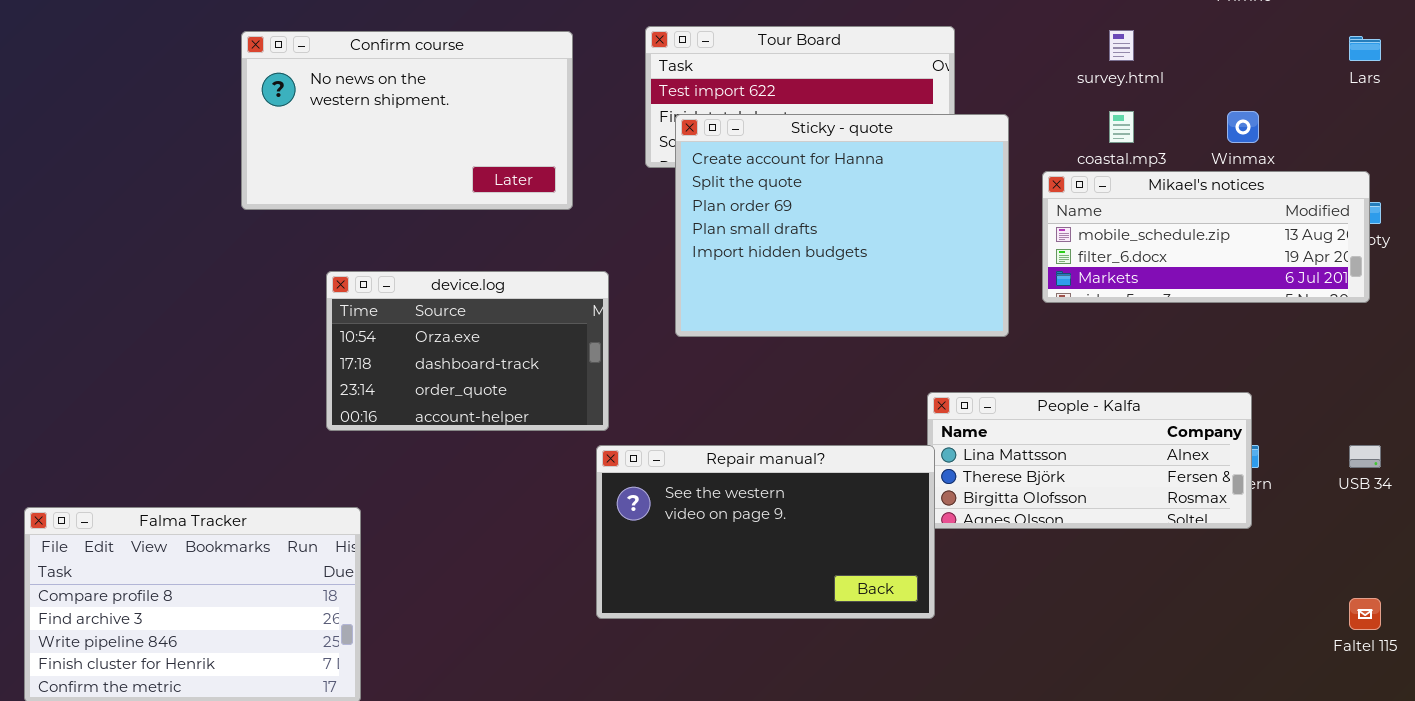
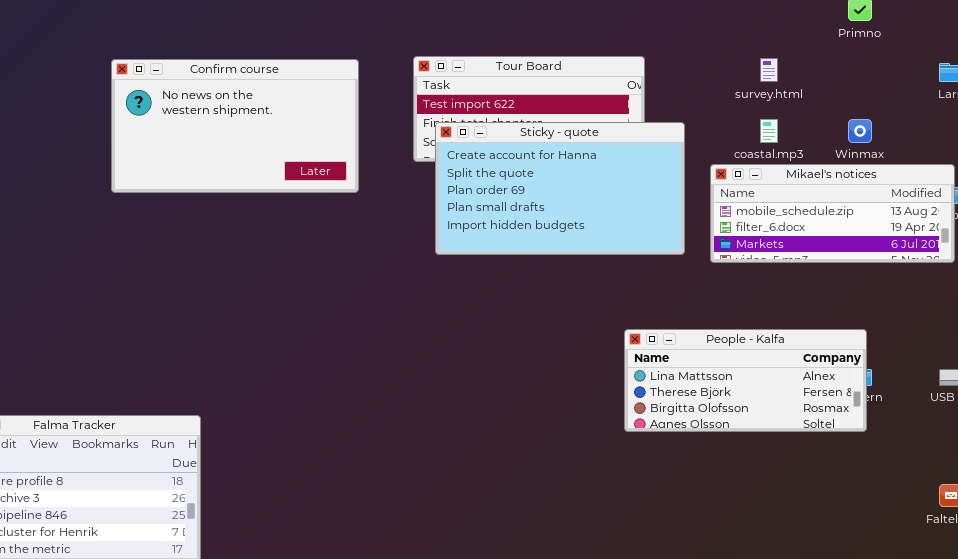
Sticky - quote: [675,114,1009,337] -> [435,122,685,255], resized
device.log: [326,271,609,431] -> none, closed
Repair manual?: [596,445,935,619] -> none, closed

